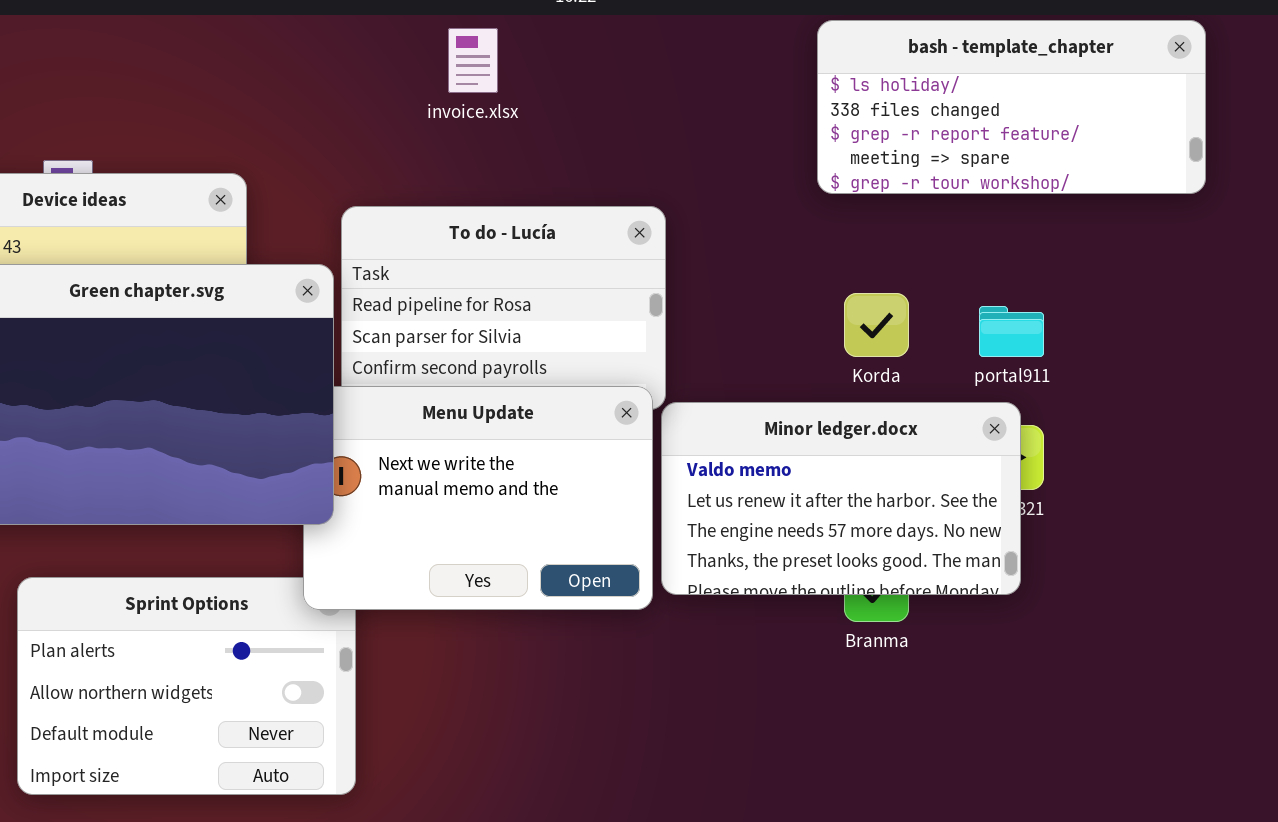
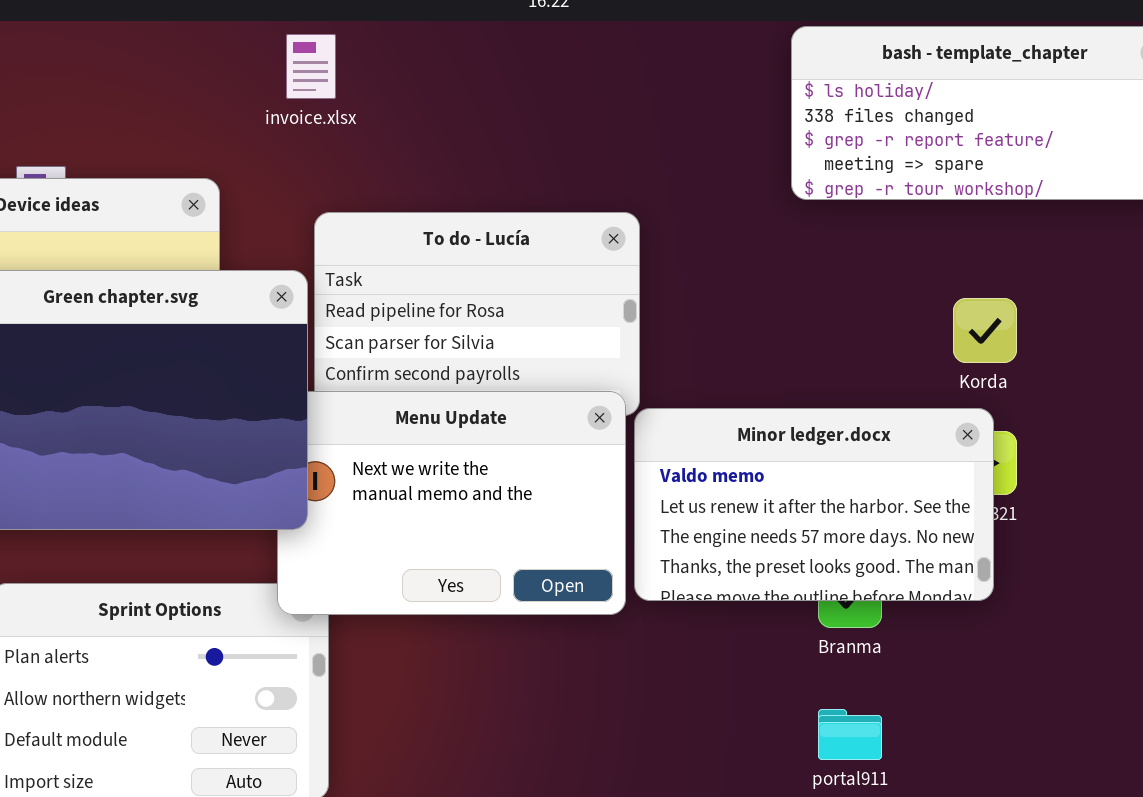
invoice.xlsx: [448,28,498,93] -> [286,34,336,99], moved
Korda: [844,293,909,357] -> [953,298,1017,363], moved
portal911: [979,306,1044,357] -> [818,709,882,760], moved

